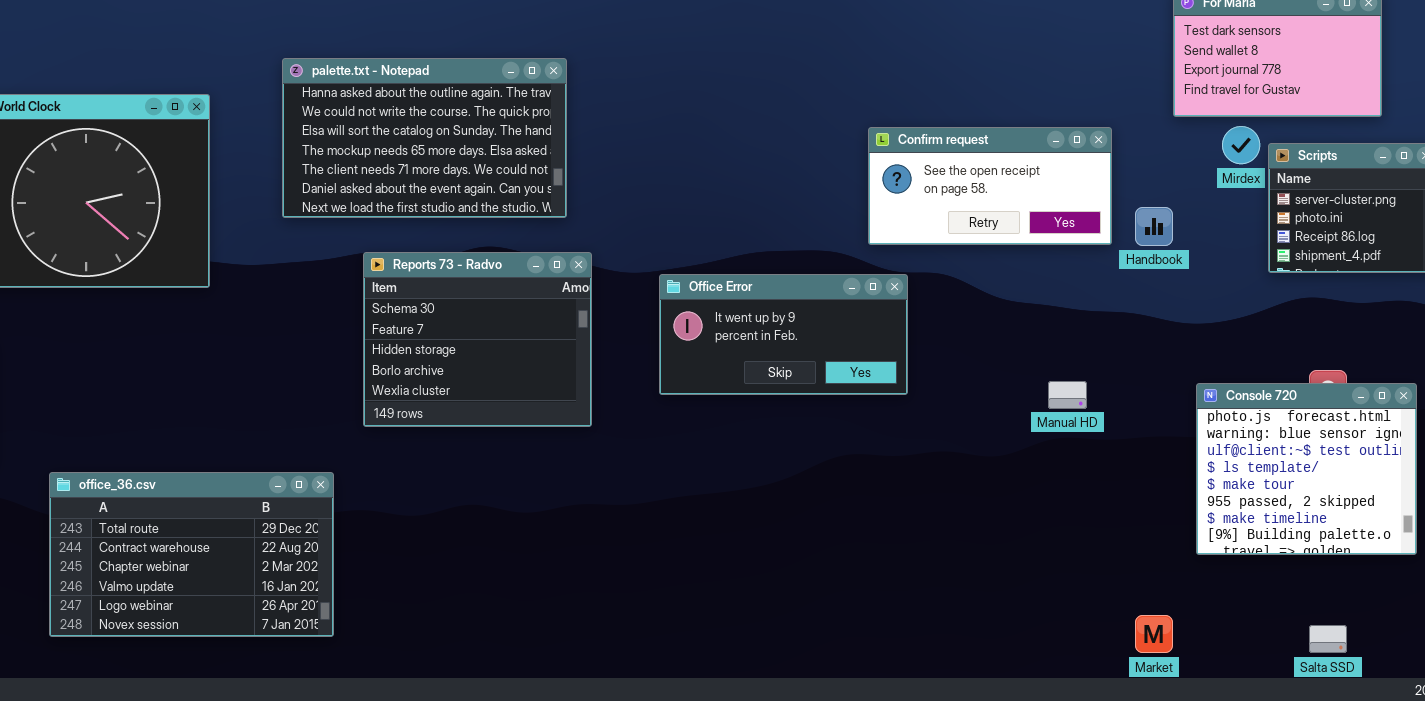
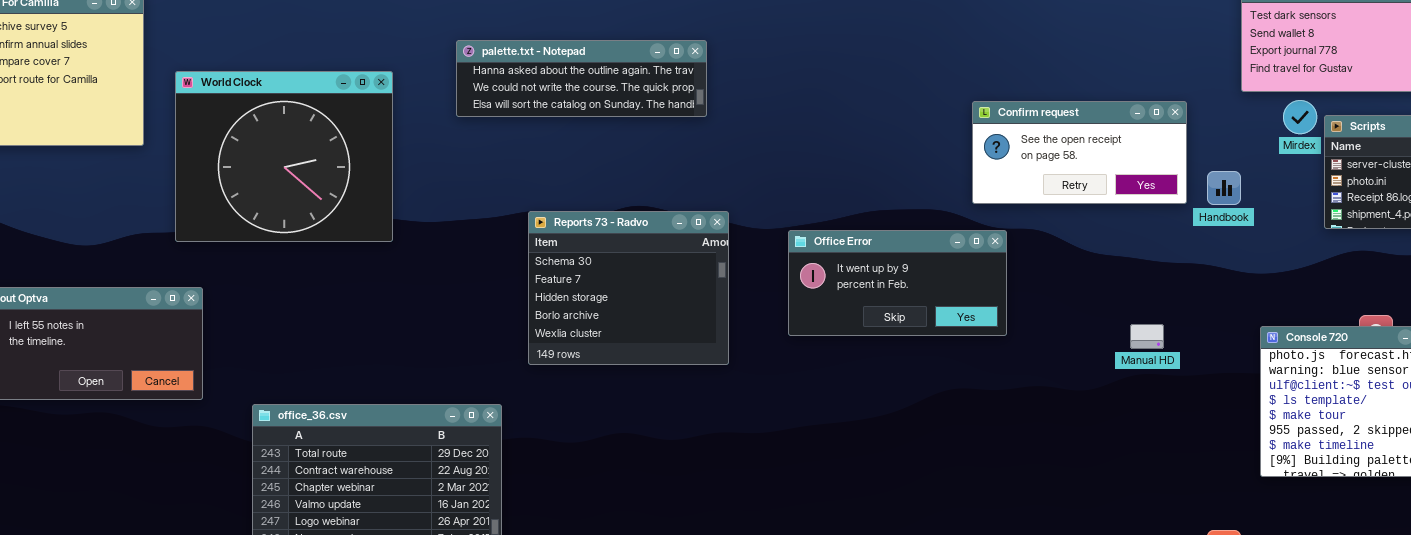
palette.txt - Notepad: [282,58,567,218] -> [456,40,707,117], resized

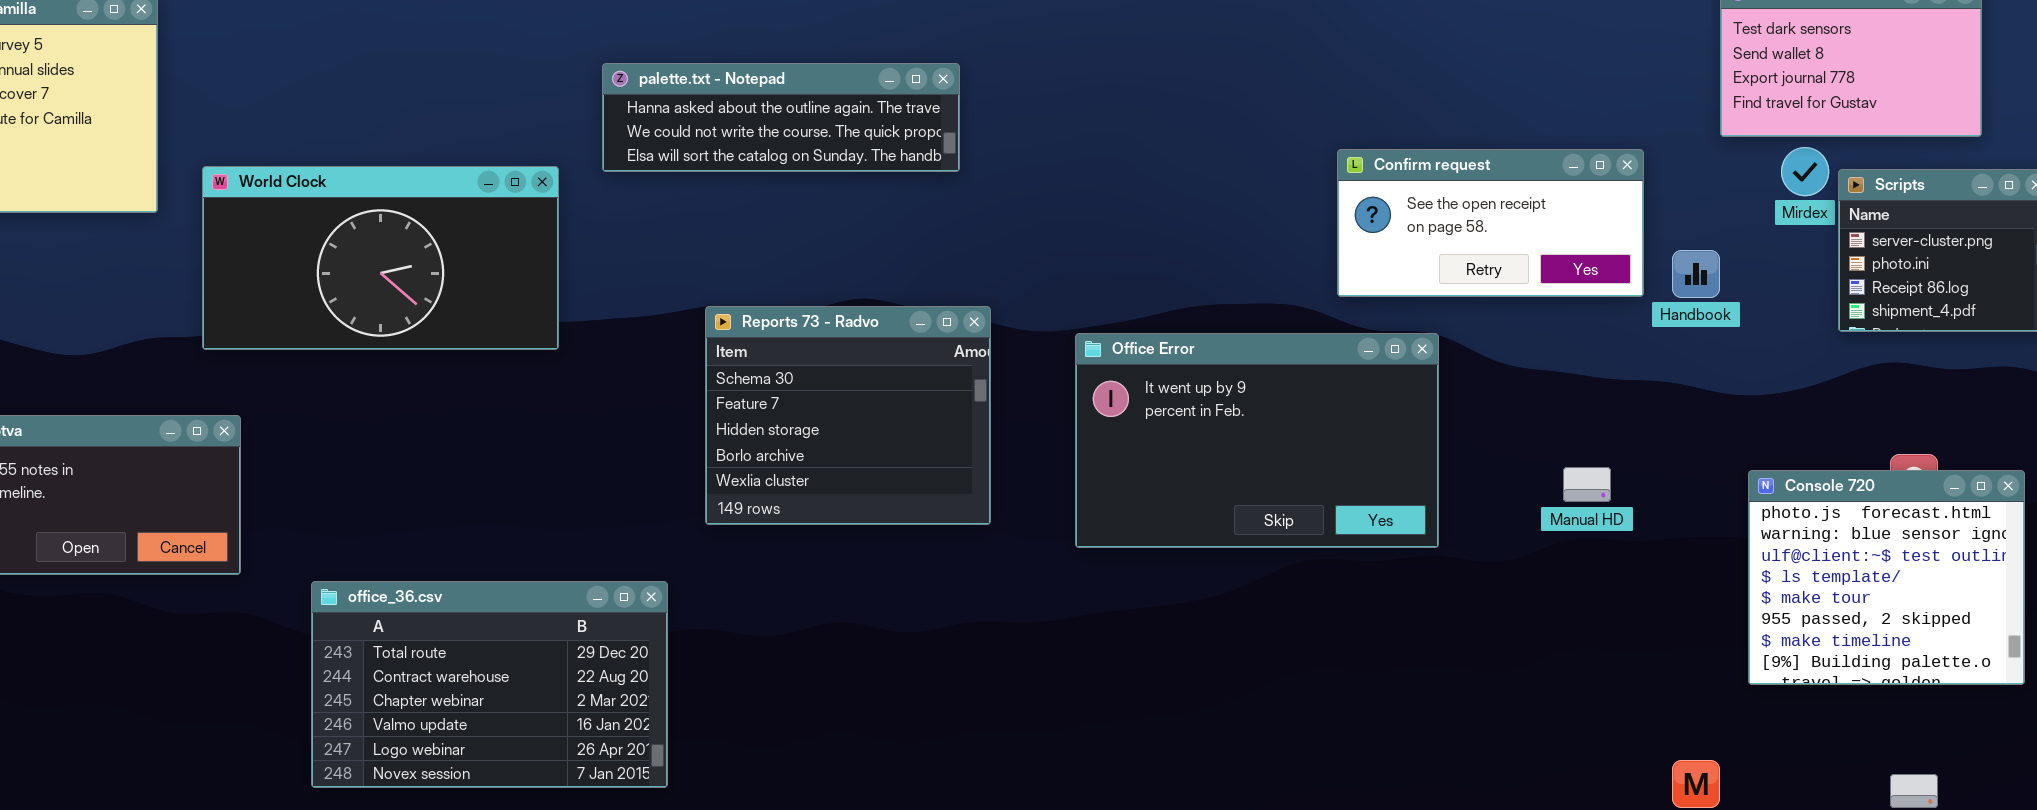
World Clock: [175,71,393,242] -> [202,166,559,350], resized
Office Error: [788,230,1007,336] -> [1075,333,1439,548], resized

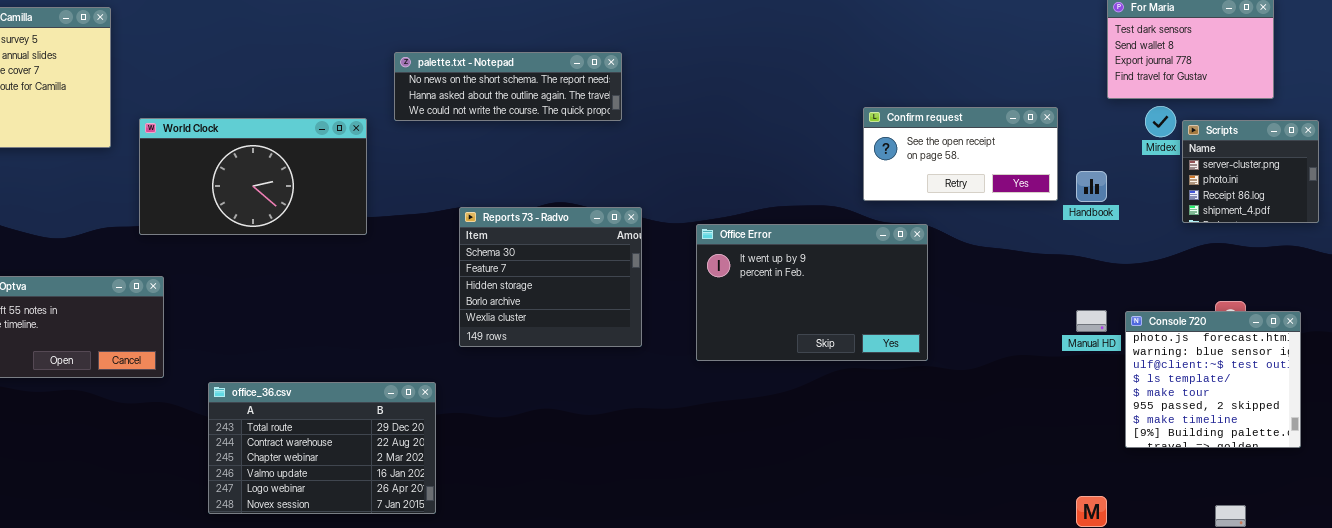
palette.txt - Notepad: [602,63,960,172] -> [394,52,622,121], scrolled up 1 row
Manual HD: [1563,467,1611,502] -> [1076,310,1107,332], moved

